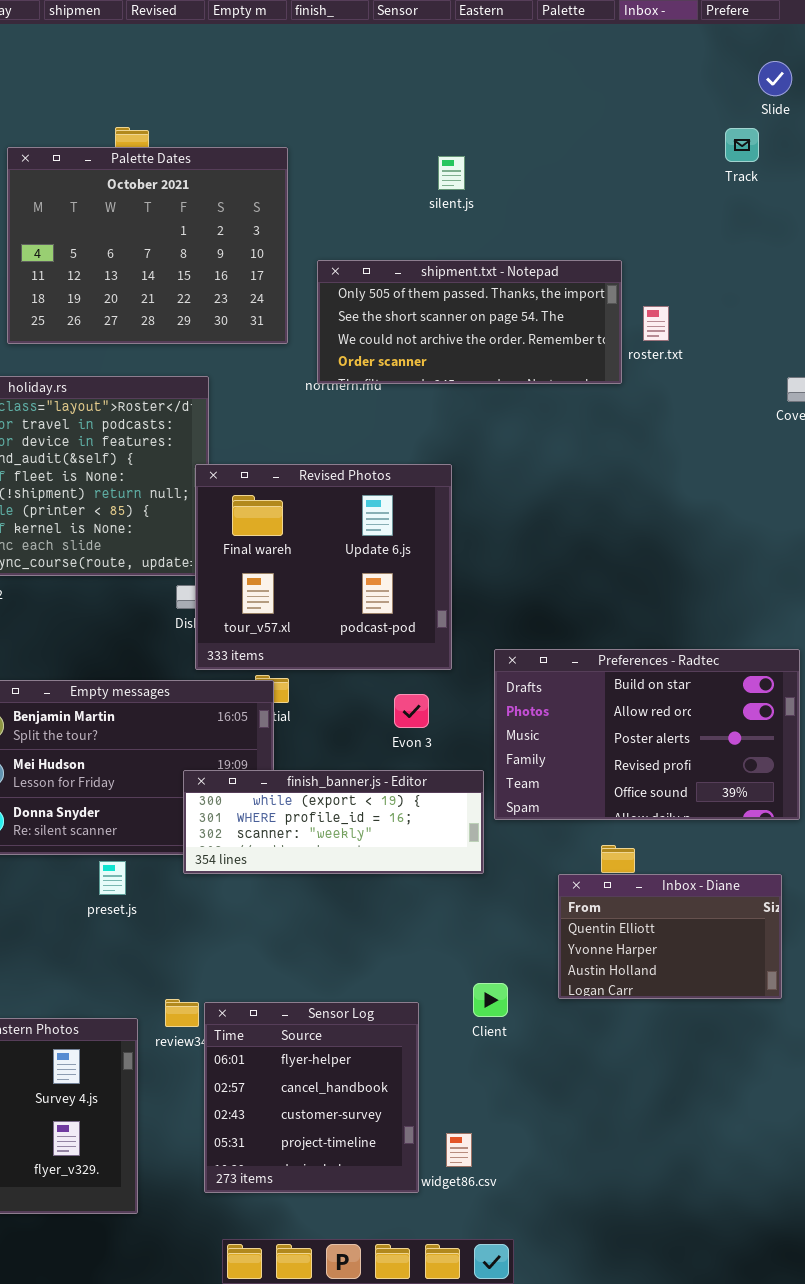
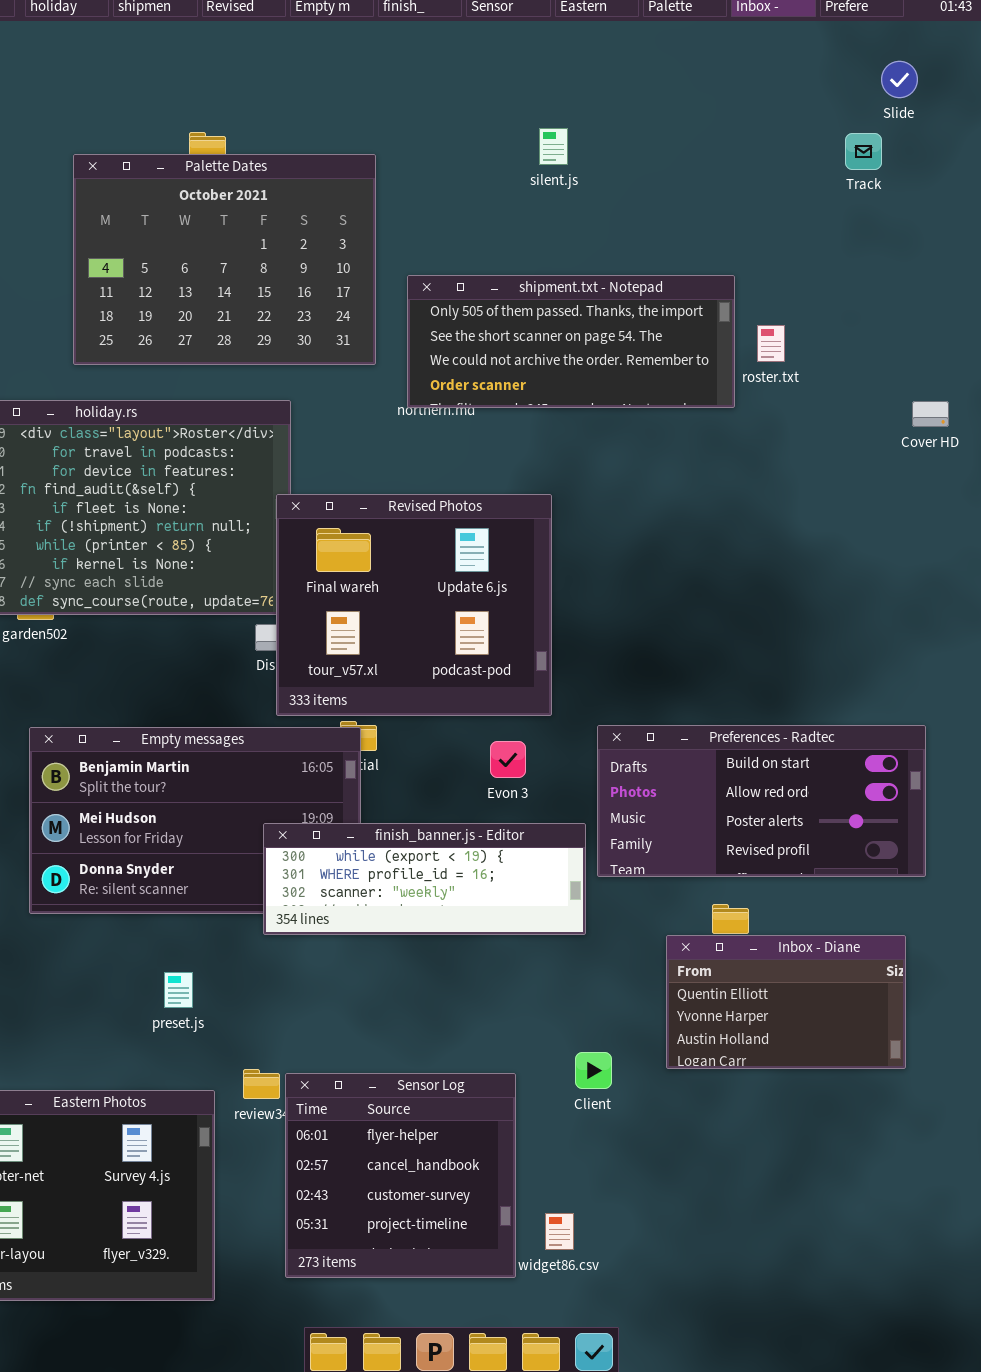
silent.js: [438,156,465,190] -> [539,128,568,165], moved
Preferences - Radtec: [494,649,800,820] -> [597,725,926,877], resized
preset.js: [99,861,126,895] -> [164,972,193,1008], moved

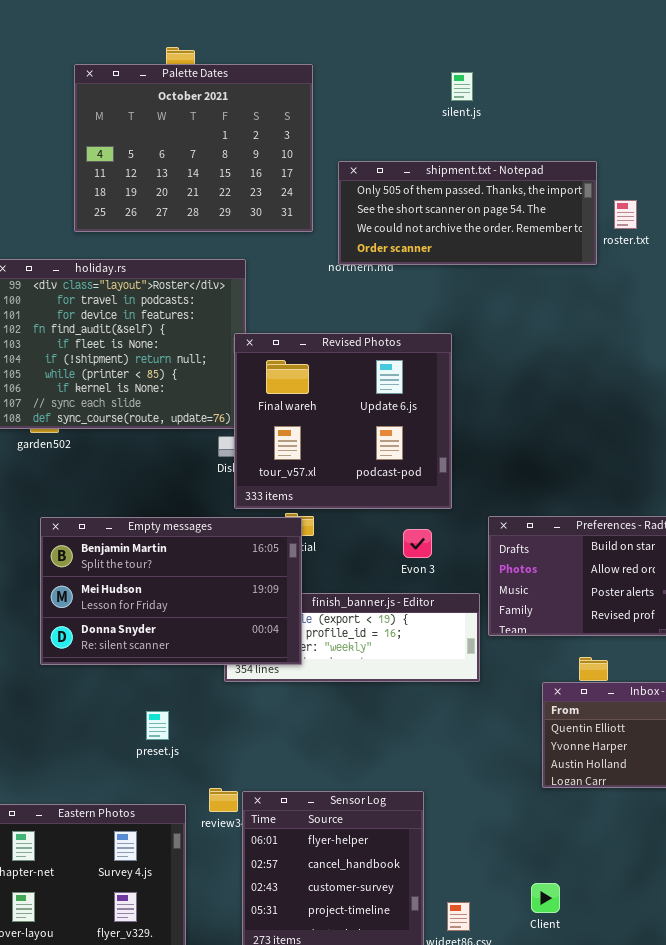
silent.js: [539,128,568,165] -> [451,72,473,101], moved
Empty messages: [29,727,361,914] -> [40,517,302,665], raised
Client: [575,1052,612,1089] -> [531,883,560,913], moved

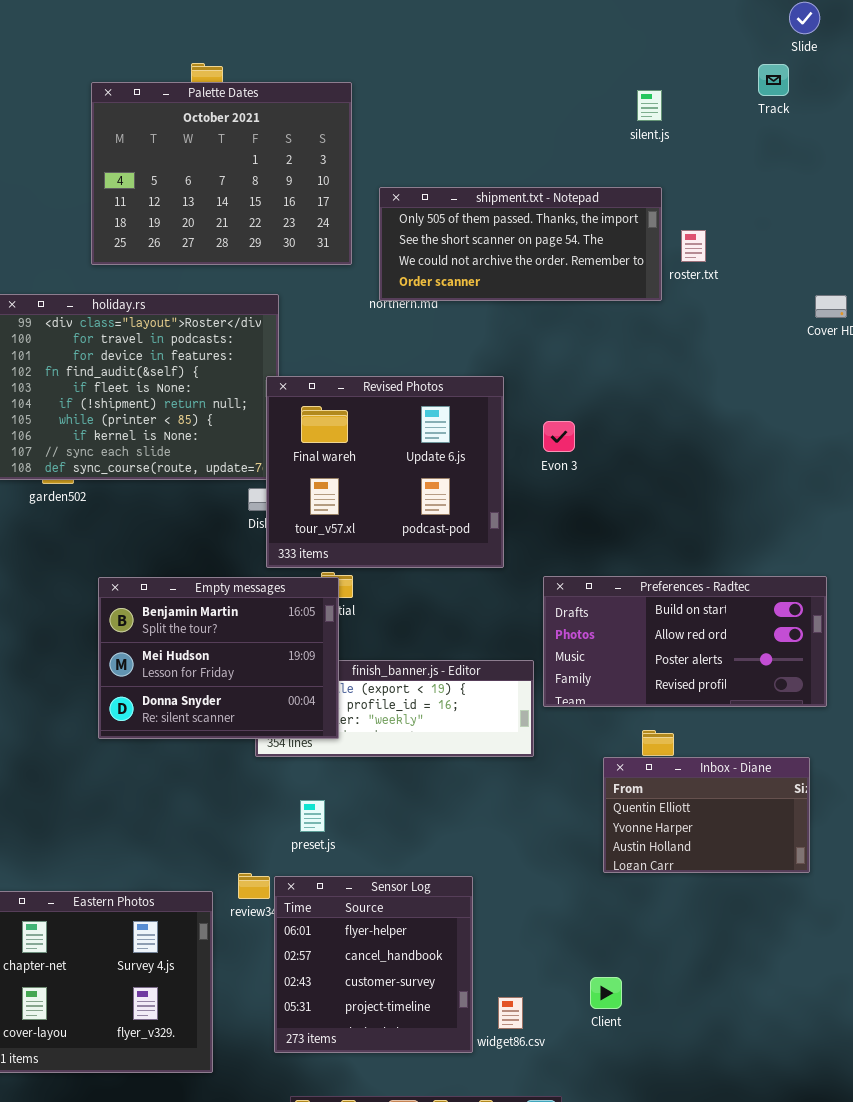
silent.js: [451,72,473,101] -> [637,90,662,121], moved
Empty messages: [40,517,302,665] -> [98,577,339,739], resized
Evon 3: [403,529,432,558] -> [543,421,575,452], moved
preset.js: [146,711,169,740] -> [300,800,325,832], moved

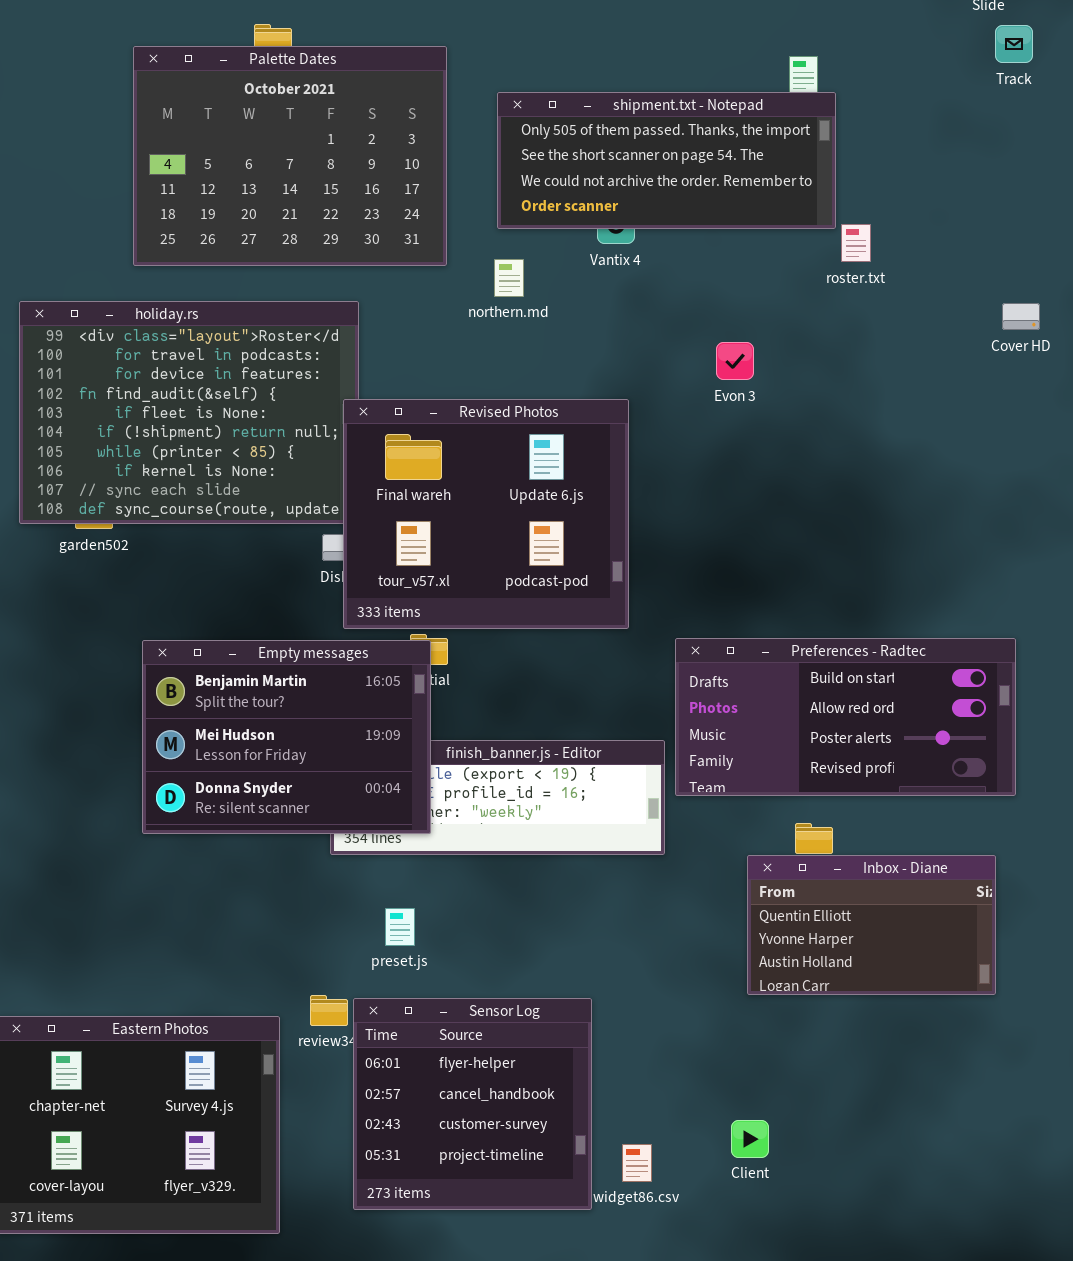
Track: [758,64,789,96] -> [995,25,1033,63], moved
shipment.txt - Notepad: [379,187,662,301] -> [497,92,836,229], moved
Evon 3: [543,421,575,452] -> [716,342,754,380], moved

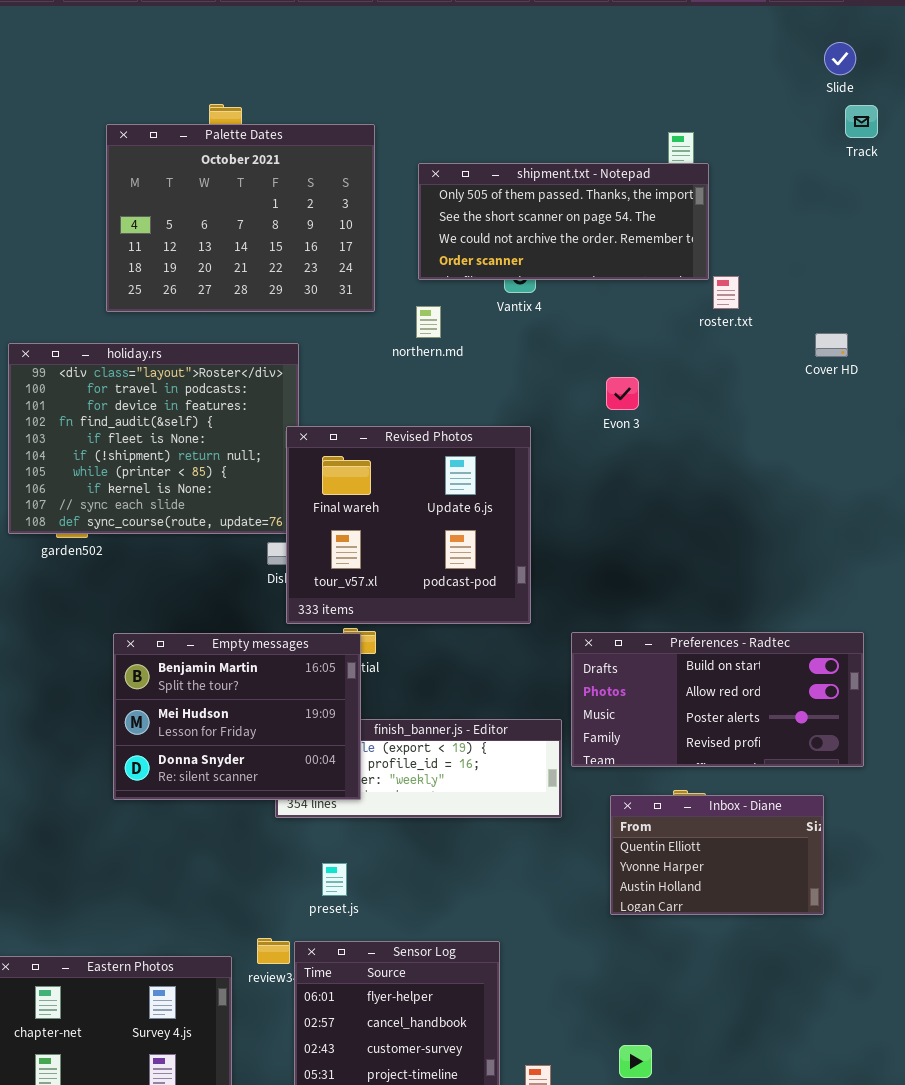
Cover HD: [1002,303,1040,330] -> [815,333,848,357], moved
Inbox - Diane: [747,855,996,995] -> [610,795,824,915], moved

